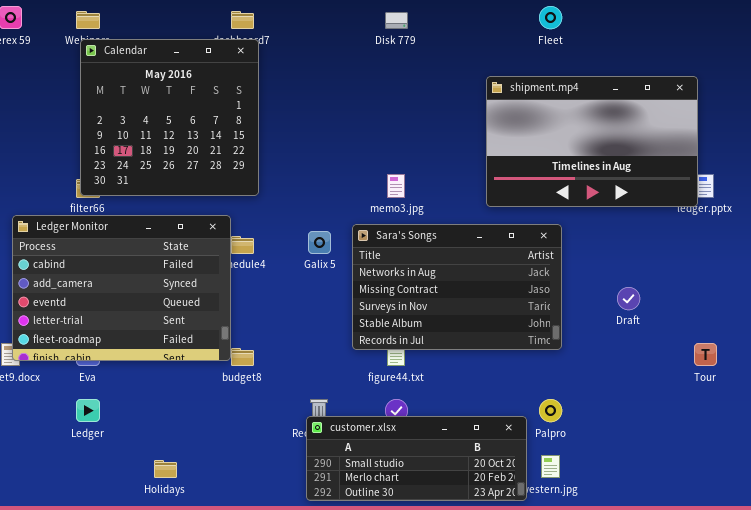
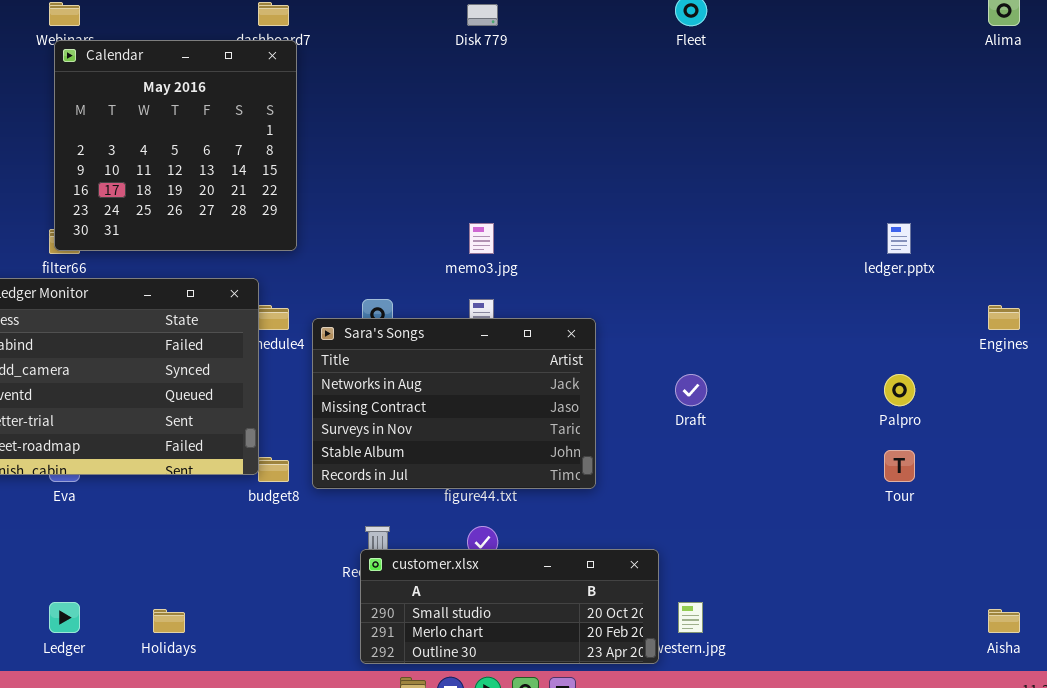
shipment.mp4: [486,76,698,207] -> none, closed
Sara's Songs: [352,224,562,350] -> [312,318,596,489], moved
Draft: [617,287,640,310] -> [675,374,707,406], moved
Ledger: [76,399,100,422] -> [49,602,80,633], moved
Palpro: [539,399,562,422] -> [884,374,915,406], moved

